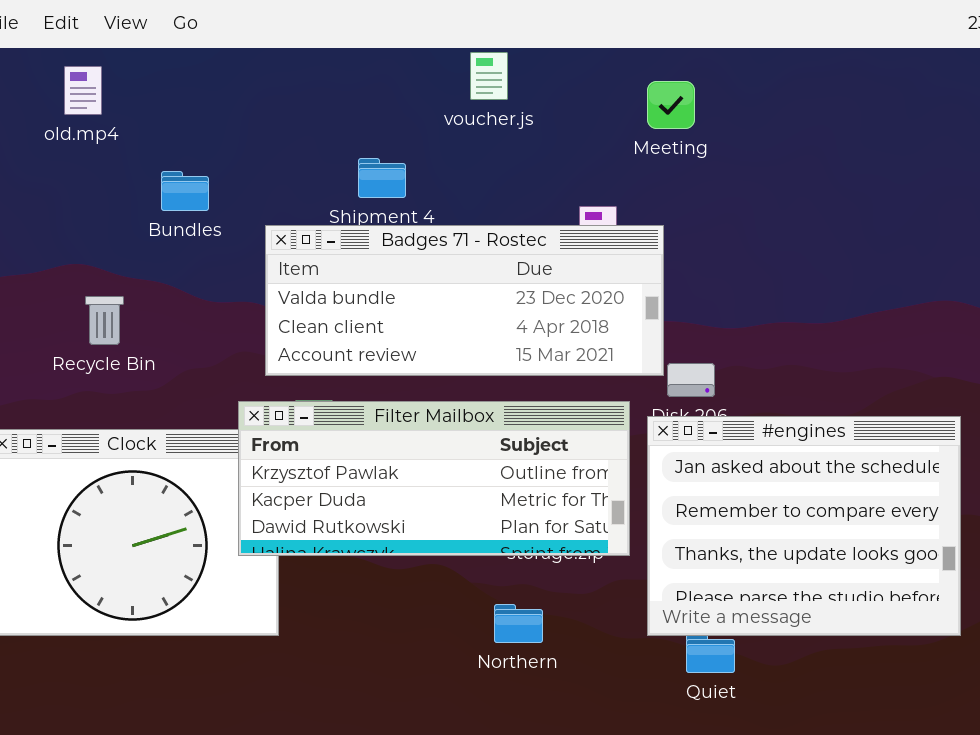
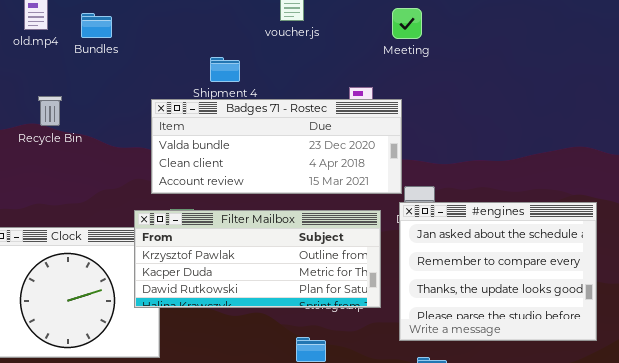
Bundles: [161,171,209,211] -> [81,13,112,38], moved
Recycle Bin: [85,296,124,345] -> [38,96,62,126], moved
#engines: [647,416,961,636] -> [399,202,597,341], moved

